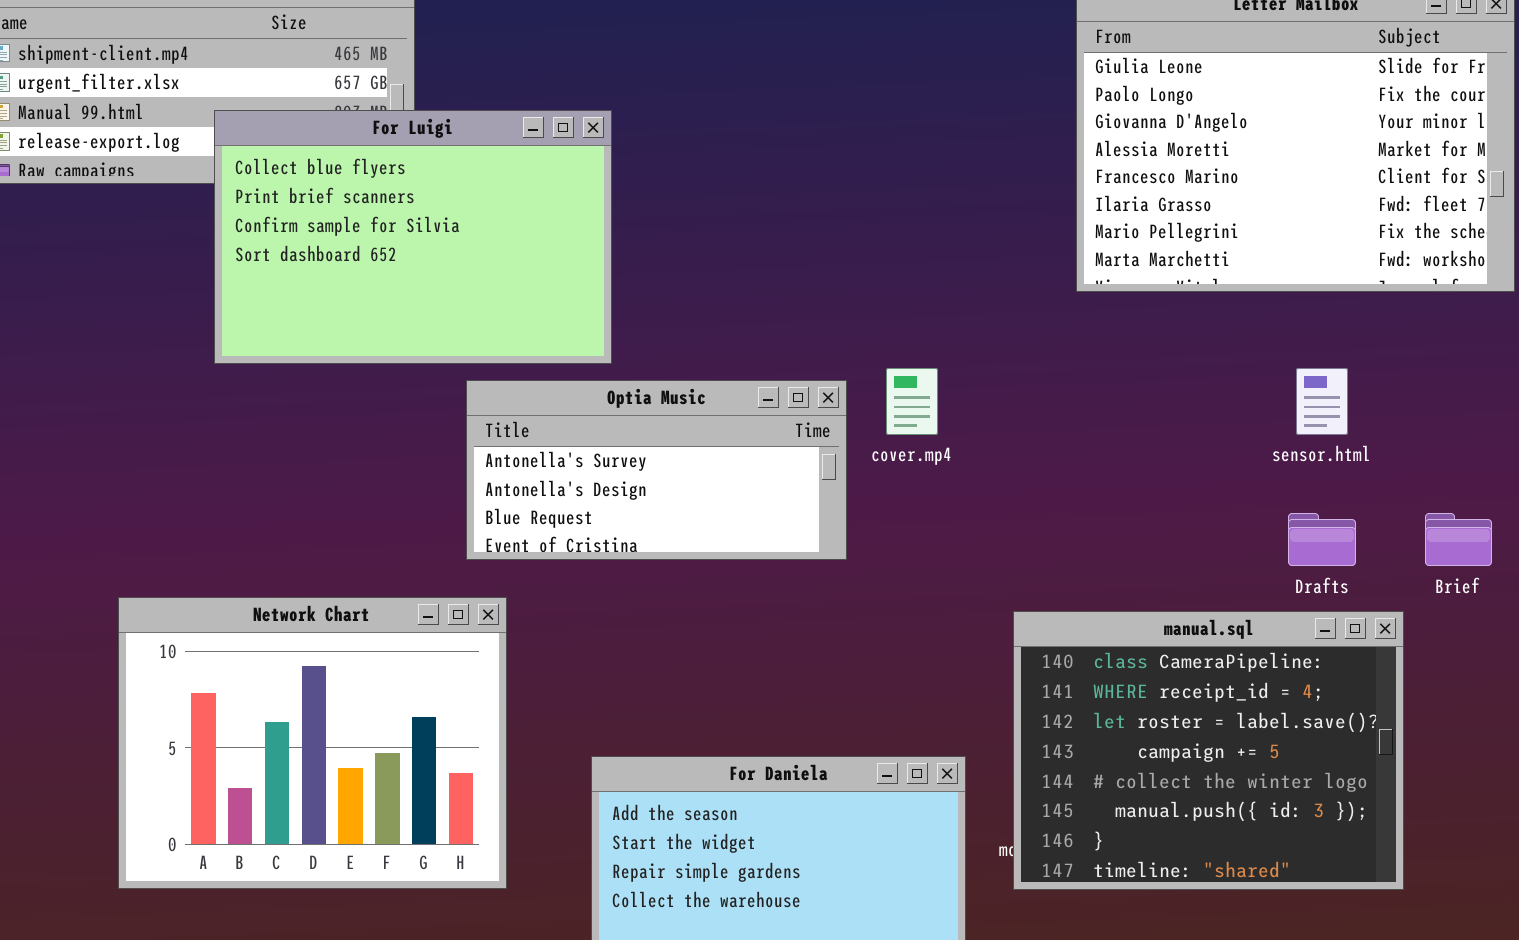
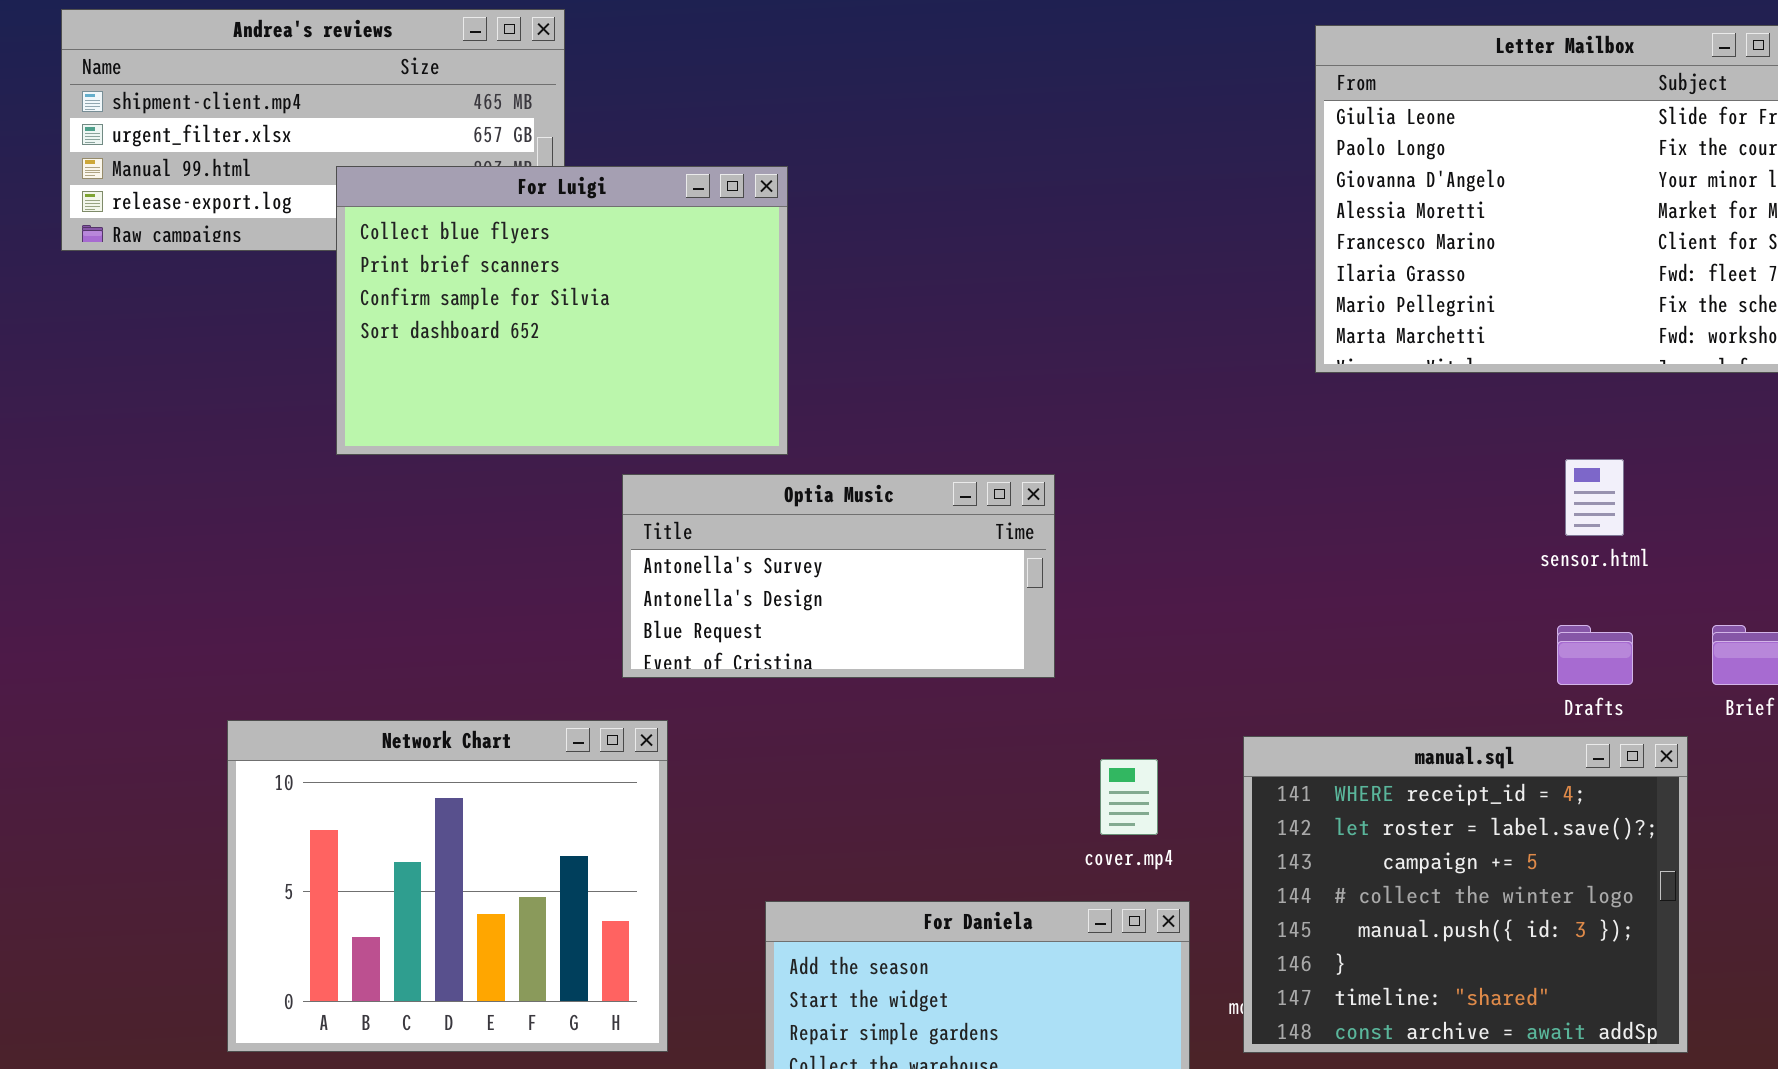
cover.mp4: [886,368,938,435] -> [1100,759,1158,835], moved
manual.sql: [1013,611,1404,890] -> [1243,736,1688,1053], scrolled down 1 row

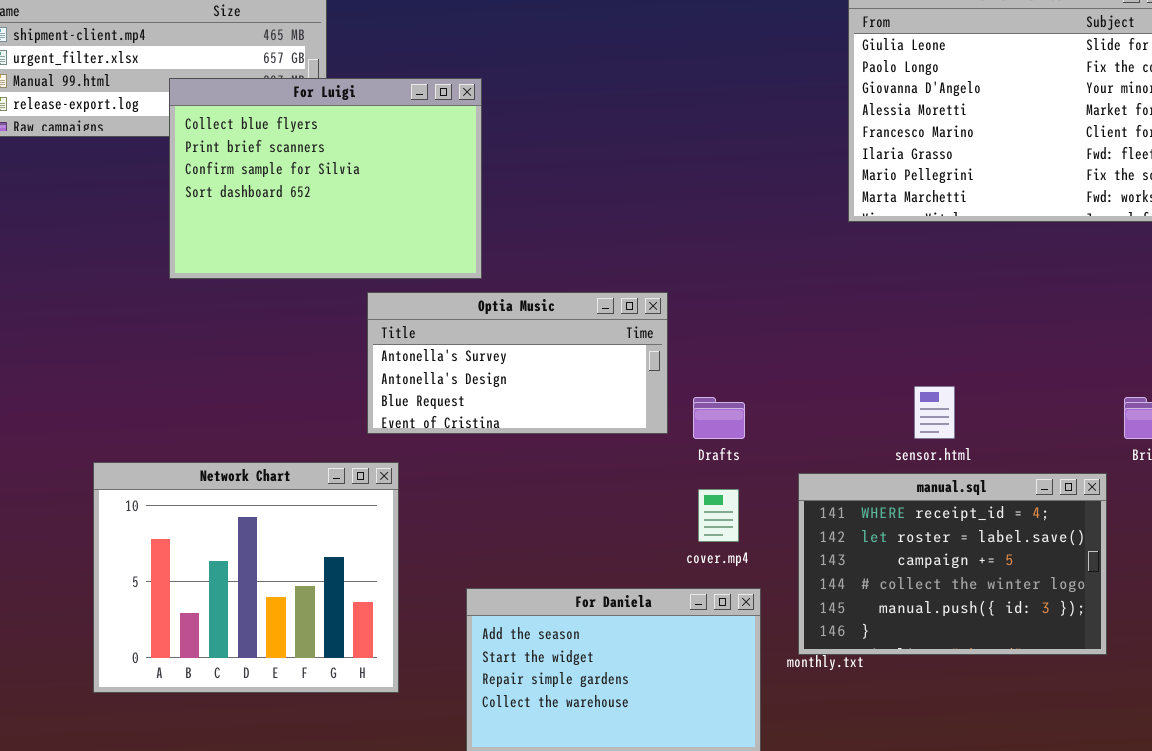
sensor.html: [1565,459,1624,536] -> [914,386,955,439], moved
Drafts: [1557,625,1633,685] -> [693,397,745,439], moved
manual.sql: [1243,736,1688,1053] -> [798,473,1107,655], resized

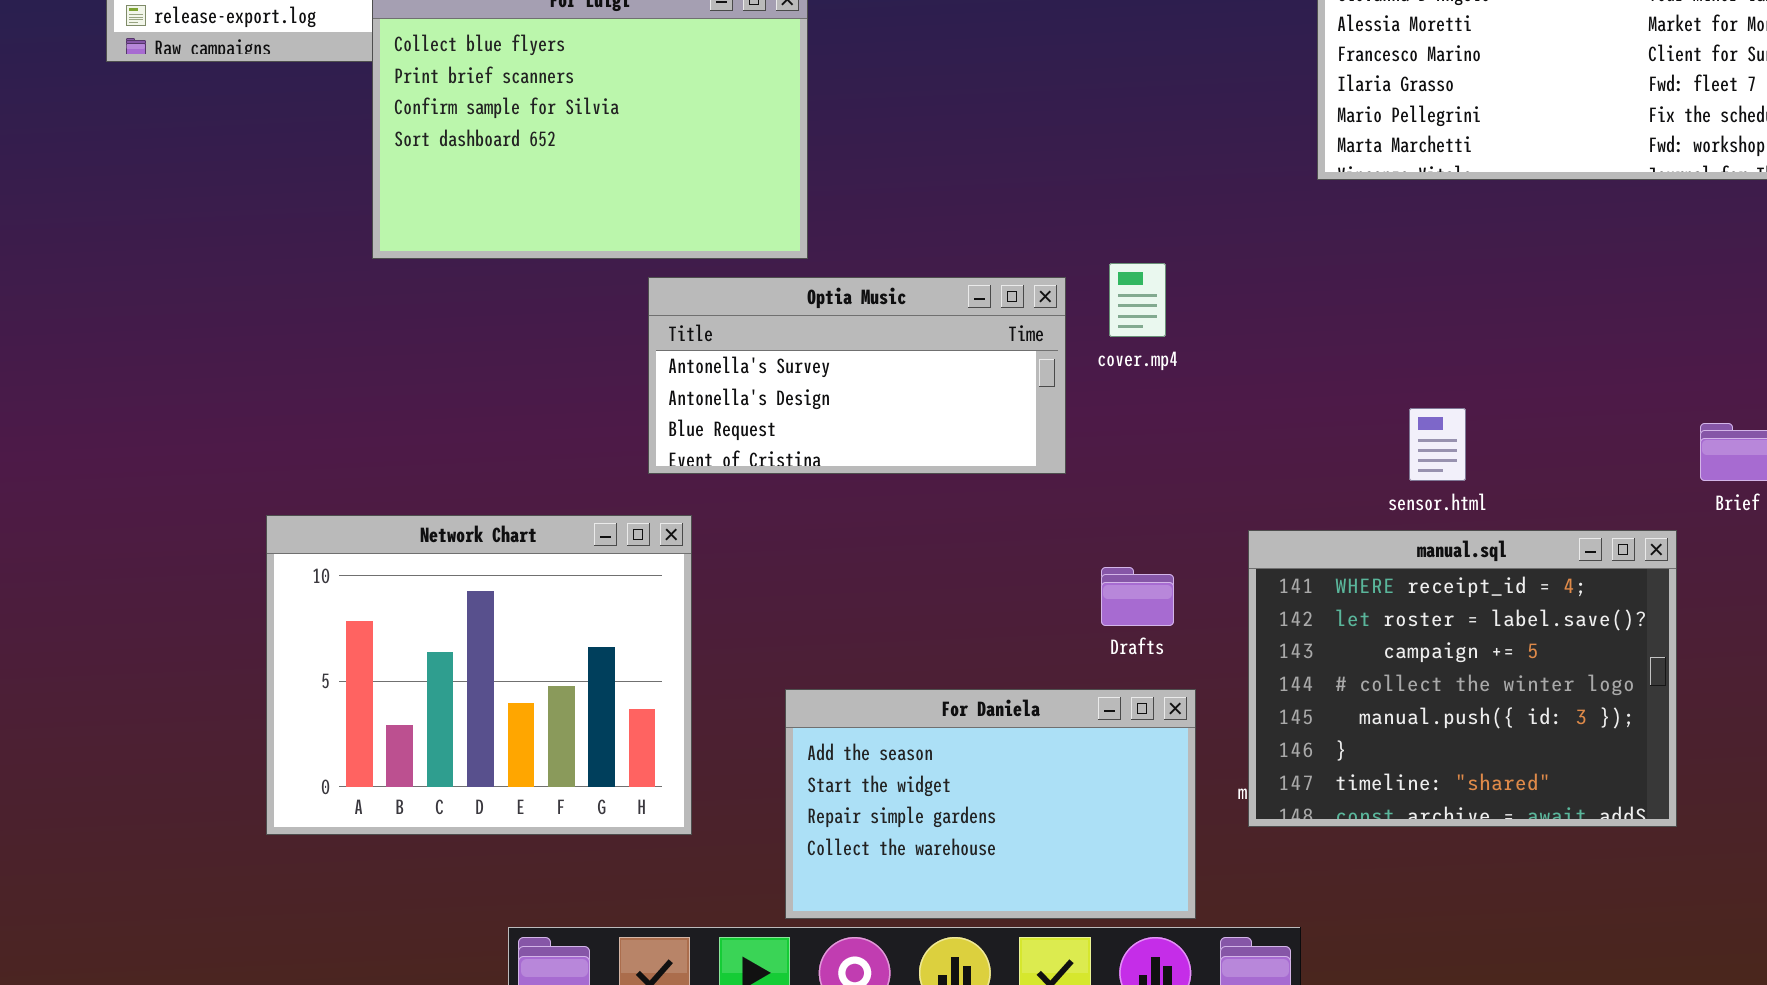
Drafts: [693,397,745,439] -> [1101,567,1174,626], moved
manual.sql: [798,473,1107,655] -> [1248,530,1677,827], resized
cover.mp4: [698,489,739,542] -> [1109,263,1166,337], moved

